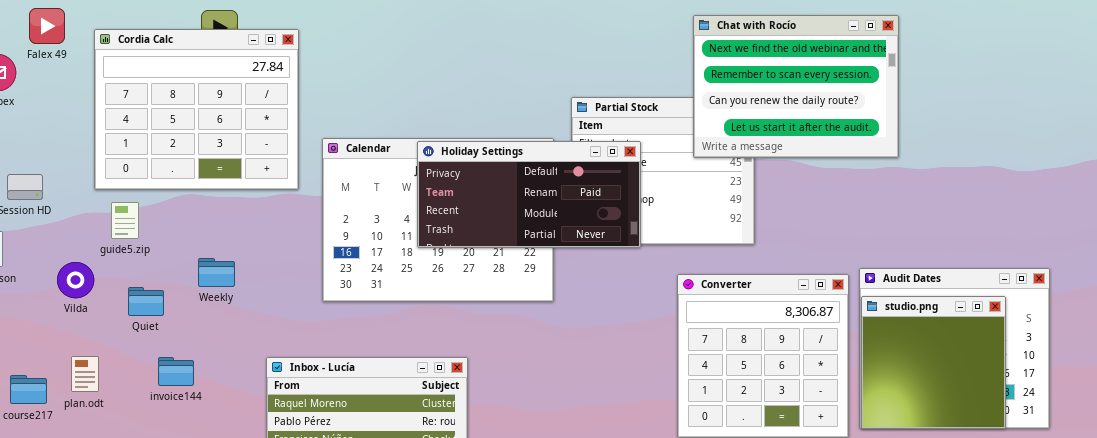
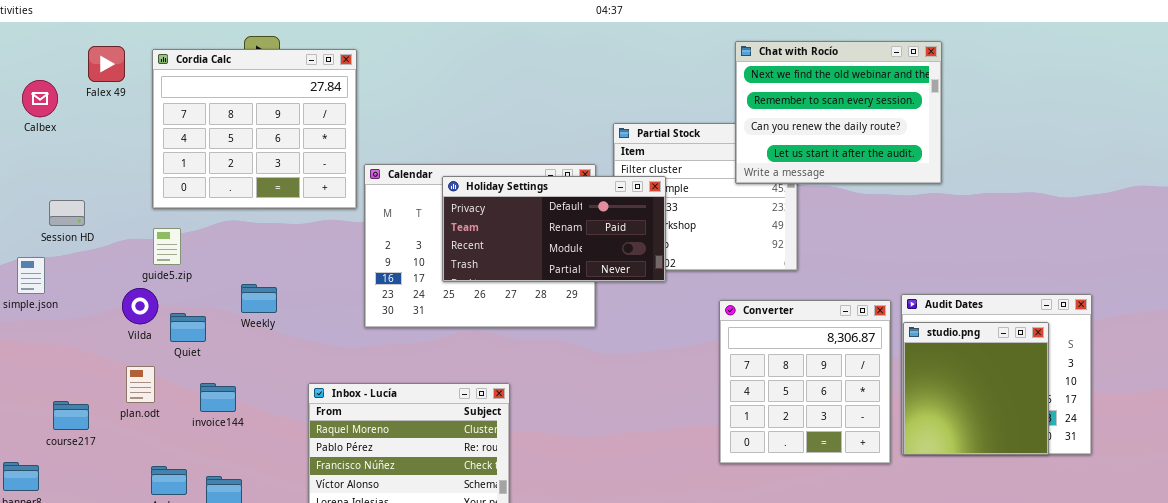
Falex 49: [29,8,65,44] -> [88,46,125,82], moved
Cordia Calc: [94,29,299,190] -> [152,49,357,209], moved
Holiday Settings: [417,141,641,248] -> [442,176,666,282], moved
Vilda: [57,262,94,298] -> [122,288,158,324], moved
plan.odt: [71,356,99,392] -> [126,366,155,403], moved

